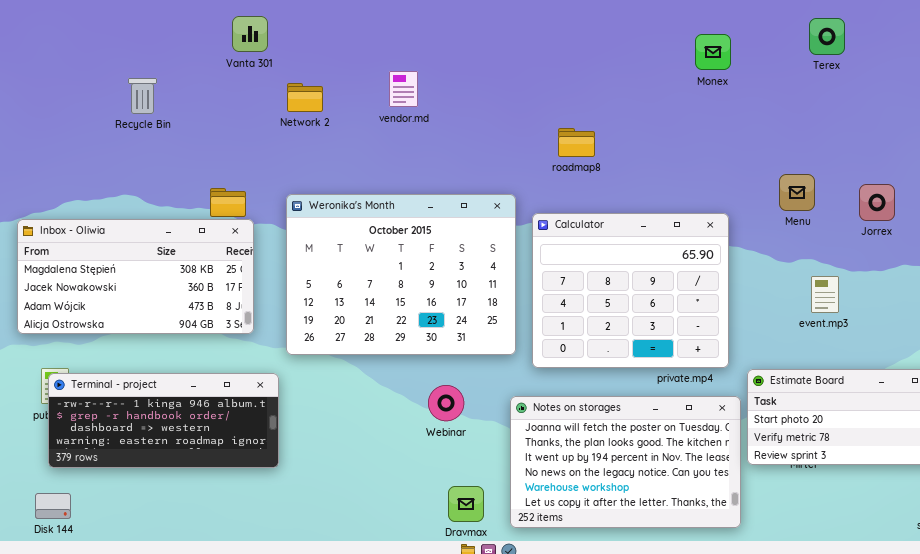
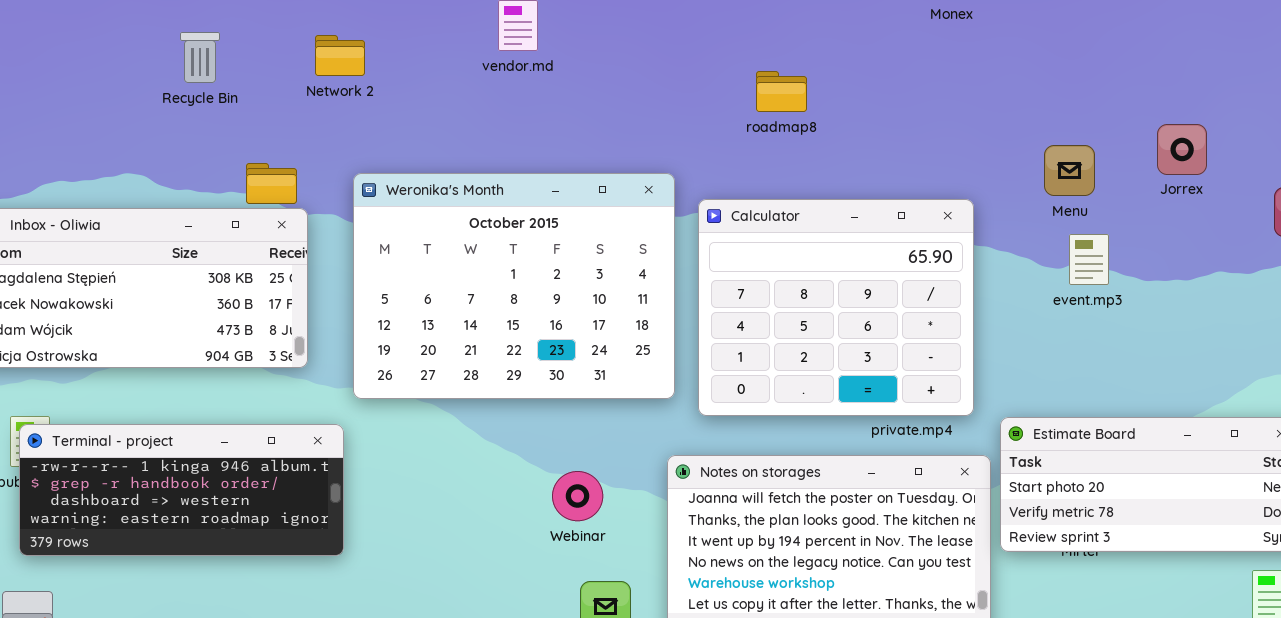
Recycle Bin: [128,78,157,114] -> [180,32,220,83], moved
Network 2: [287,83,323,112] -> [315,35,365,76], moved
roadmap8: [558,128,595,157] -> [756,71,807,112], moved
Jorrex: [859,184,895,221] -> [1157,124,1207,175], moved
event.mp3: [811,276,839,313] -> [1069,234,1109,285], moved
Webinar: [428,385,464,421] -> [552,471,603,521], moved

